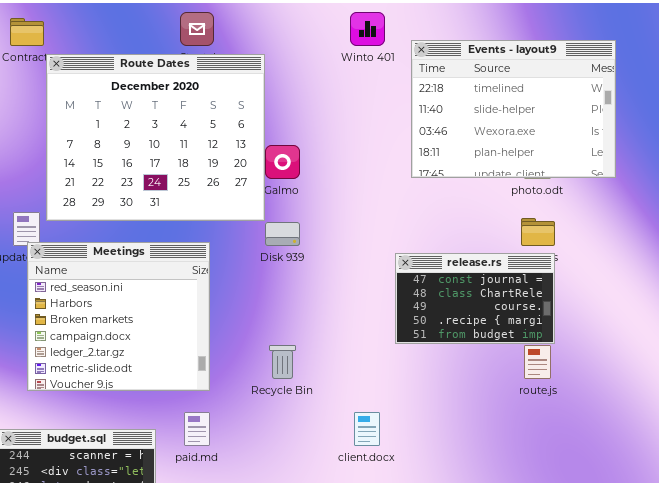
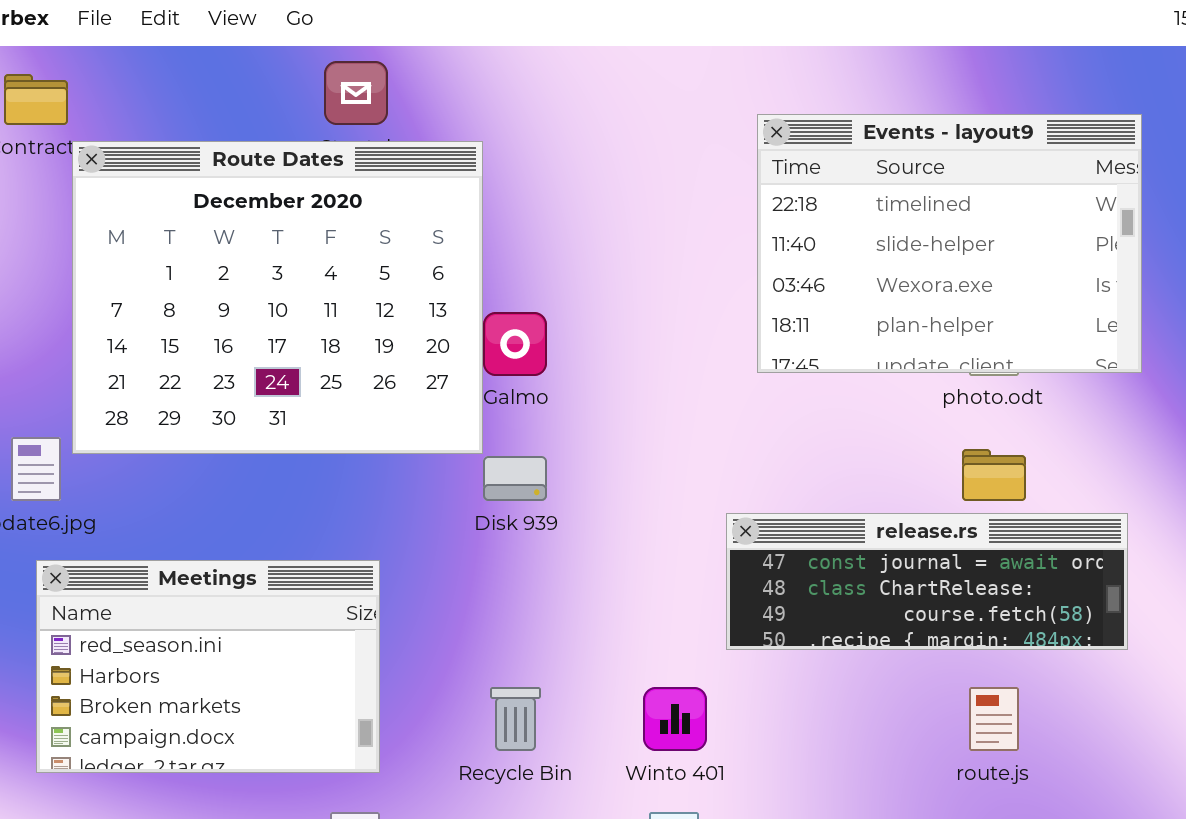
Winto 401: [350,12,385,46] -> [643,687,707,751], moved
Meetings: [27,242,210,391] -> [36,560,380,773], resized
release.rs: [395,253,555,344] -> [726,513,1128,650], resized

